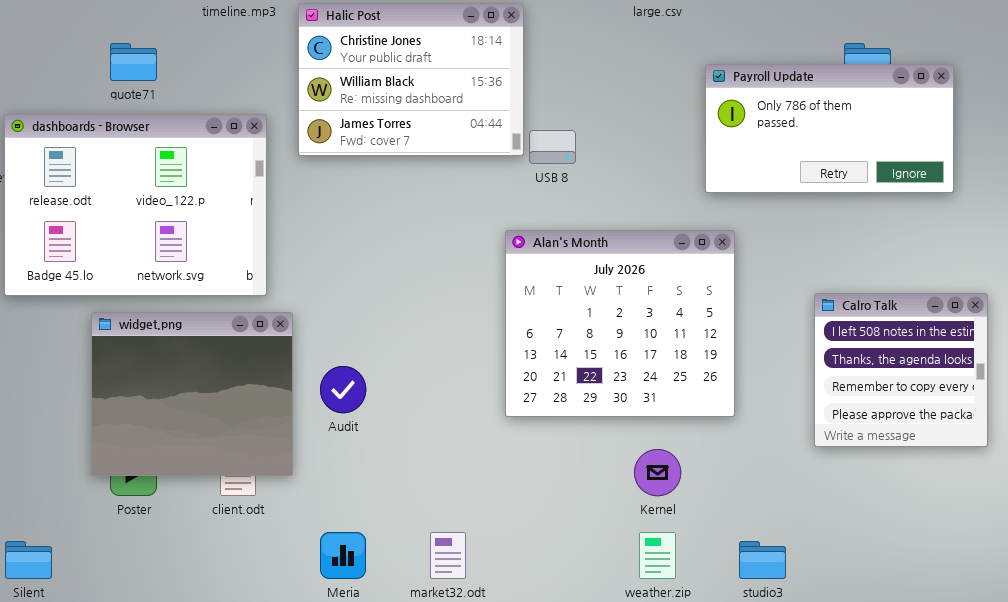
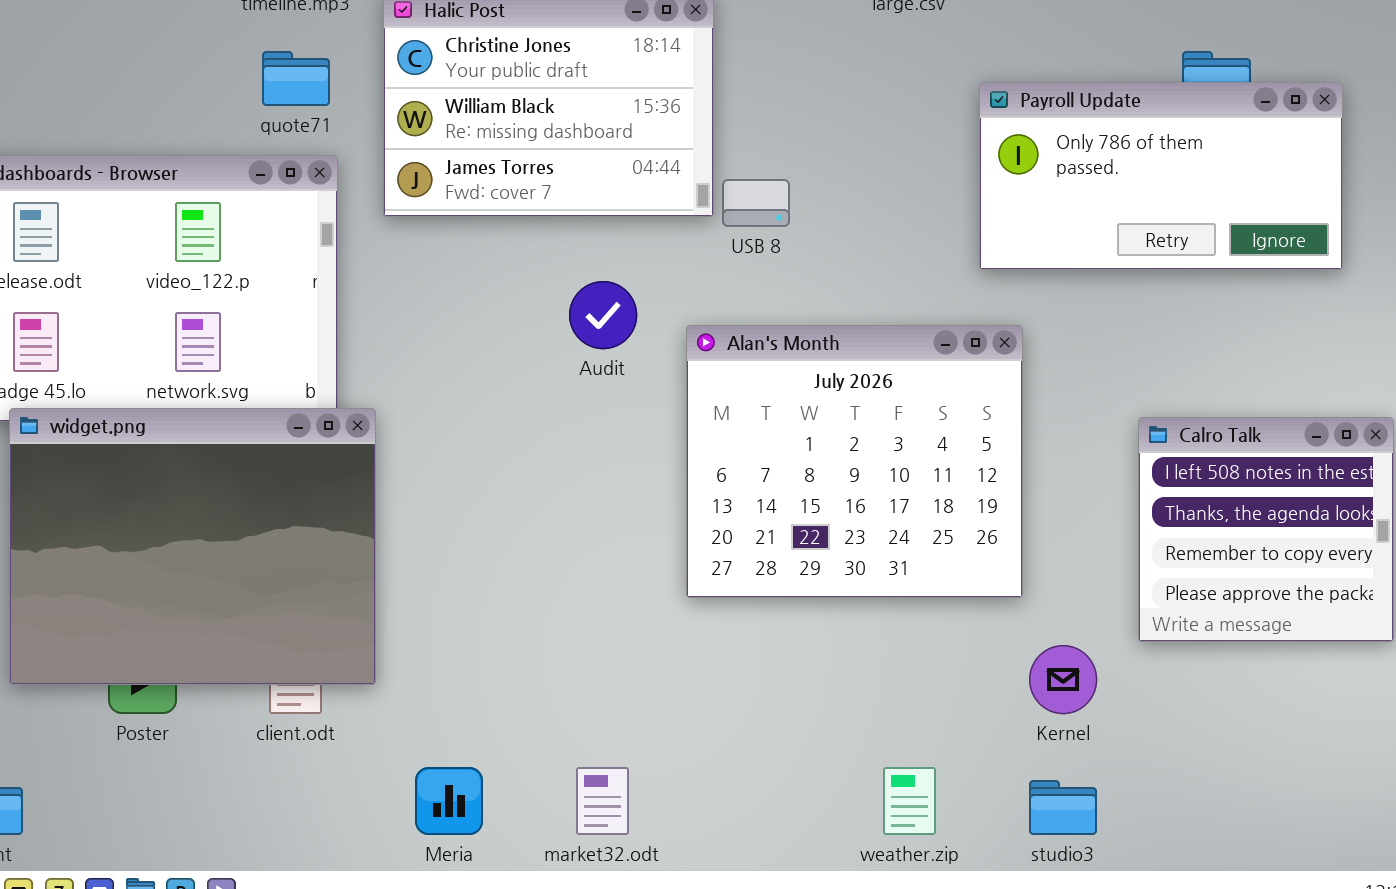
quote71: [110,43,157,81] -> [262,51,330,106], moved
widget.png: [91,312,293,476] -> [9,408,376,685], resized
Audit: [320,366,366,413] -> [569,281,637,349], moved
Kernel: [634,449,681,496] -> [1029,645,1097,714], moved

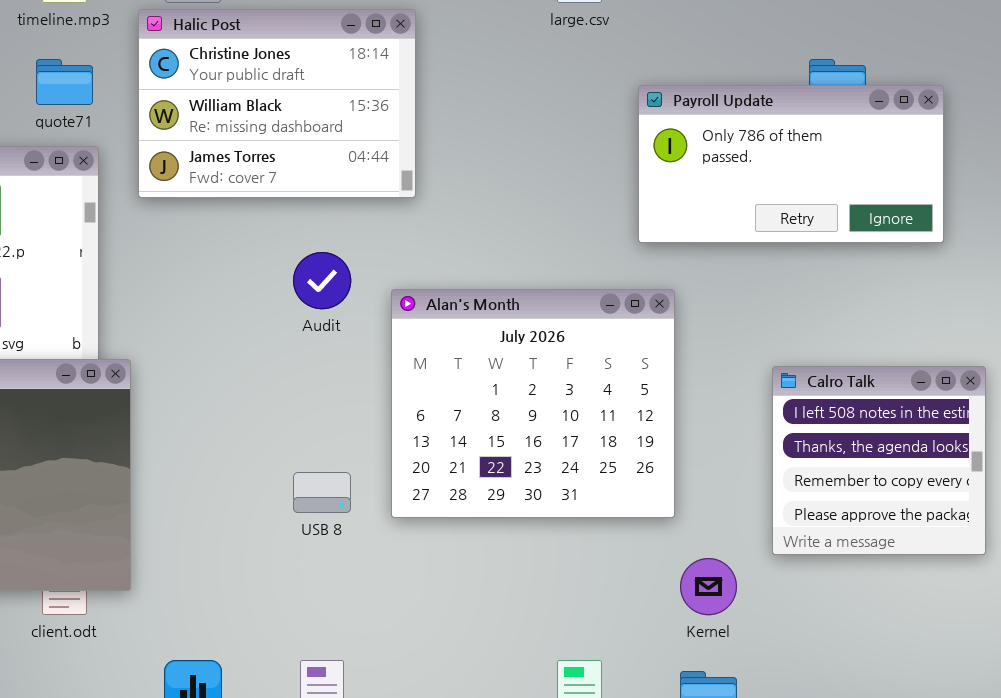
USB 8: [722,179,790,227] -> [293,472,351,513], moved

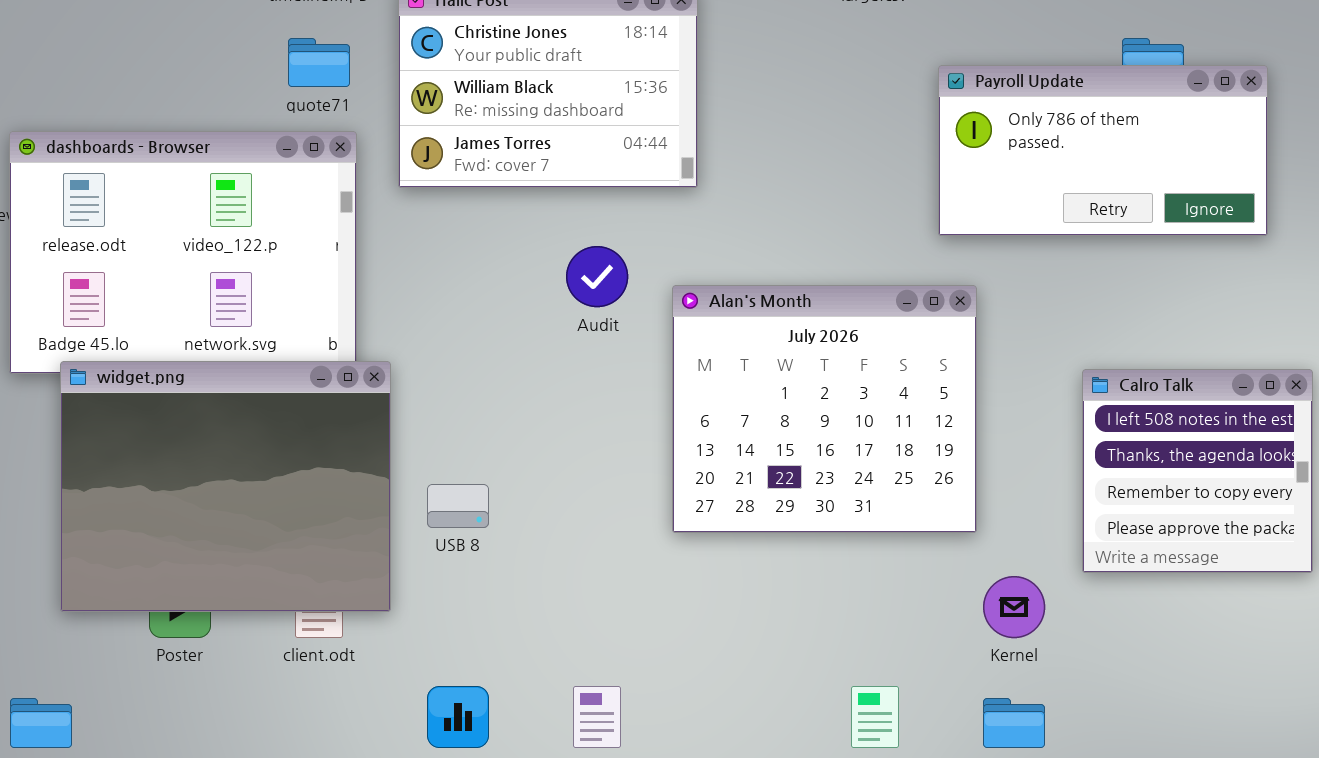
USB 8: [293,472,351,513] -> [427,484,489,528], moved

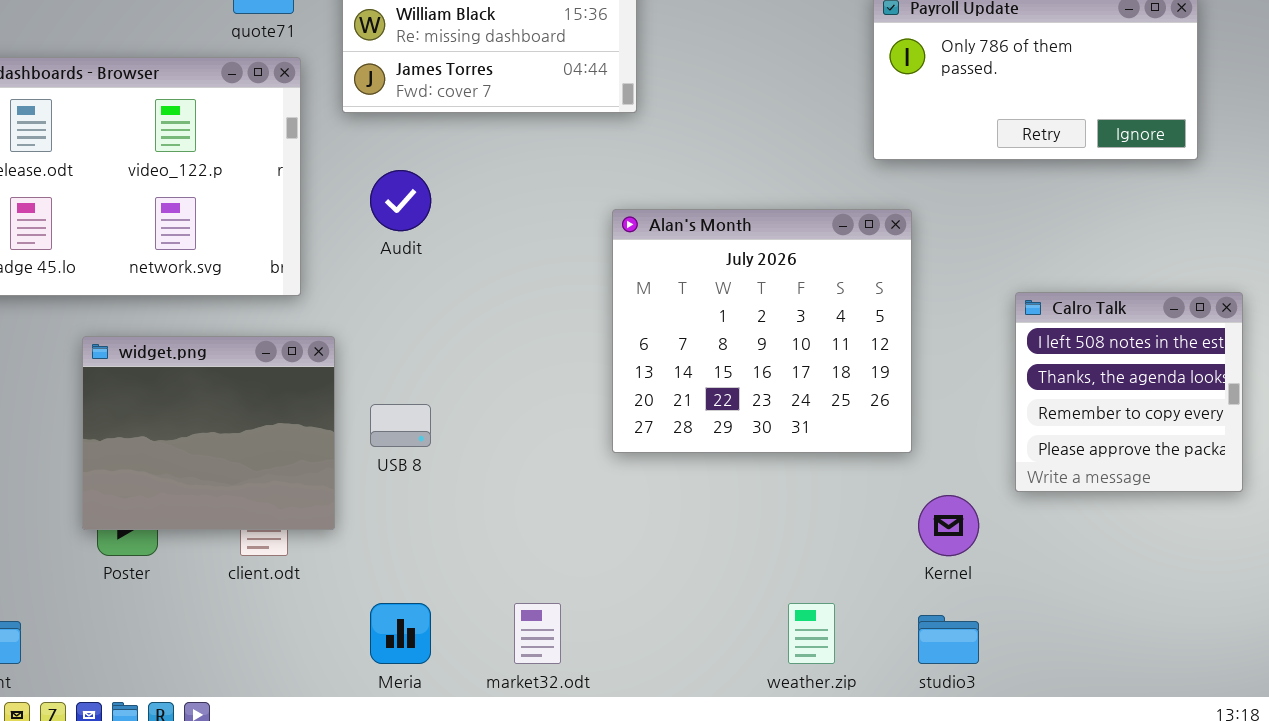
Audit: [566,246,628,307] -> [370,170,431,231], moved
widget.png: [60,361,391,612] -> [82,336,335,530], resized

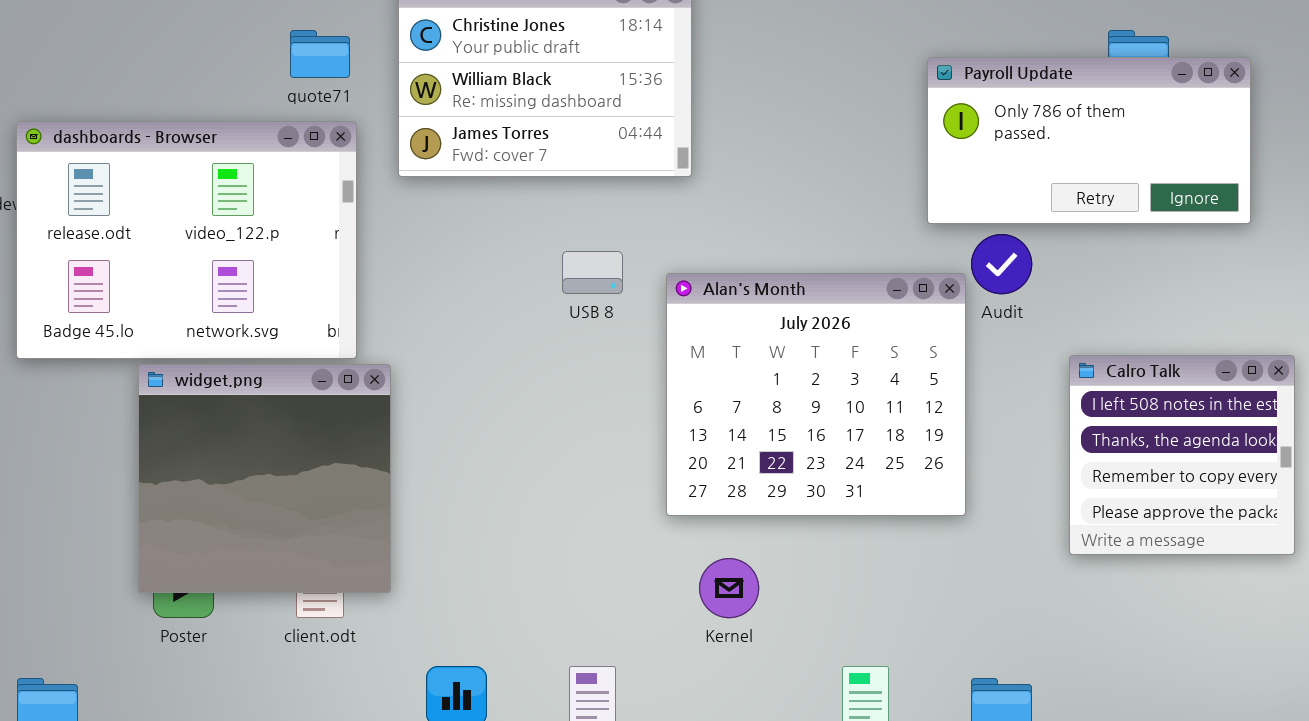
Audit: [370,170,431,231] -> [971,234,1032,294], moved
widget.png: [82,336,335,530] -> [138,364,391,593], resized
USB 8: [370,404,431,447] -> [562,251,623,294], moved
Kernel: [918,495,979,556] -> [699,558,759,618], moved

